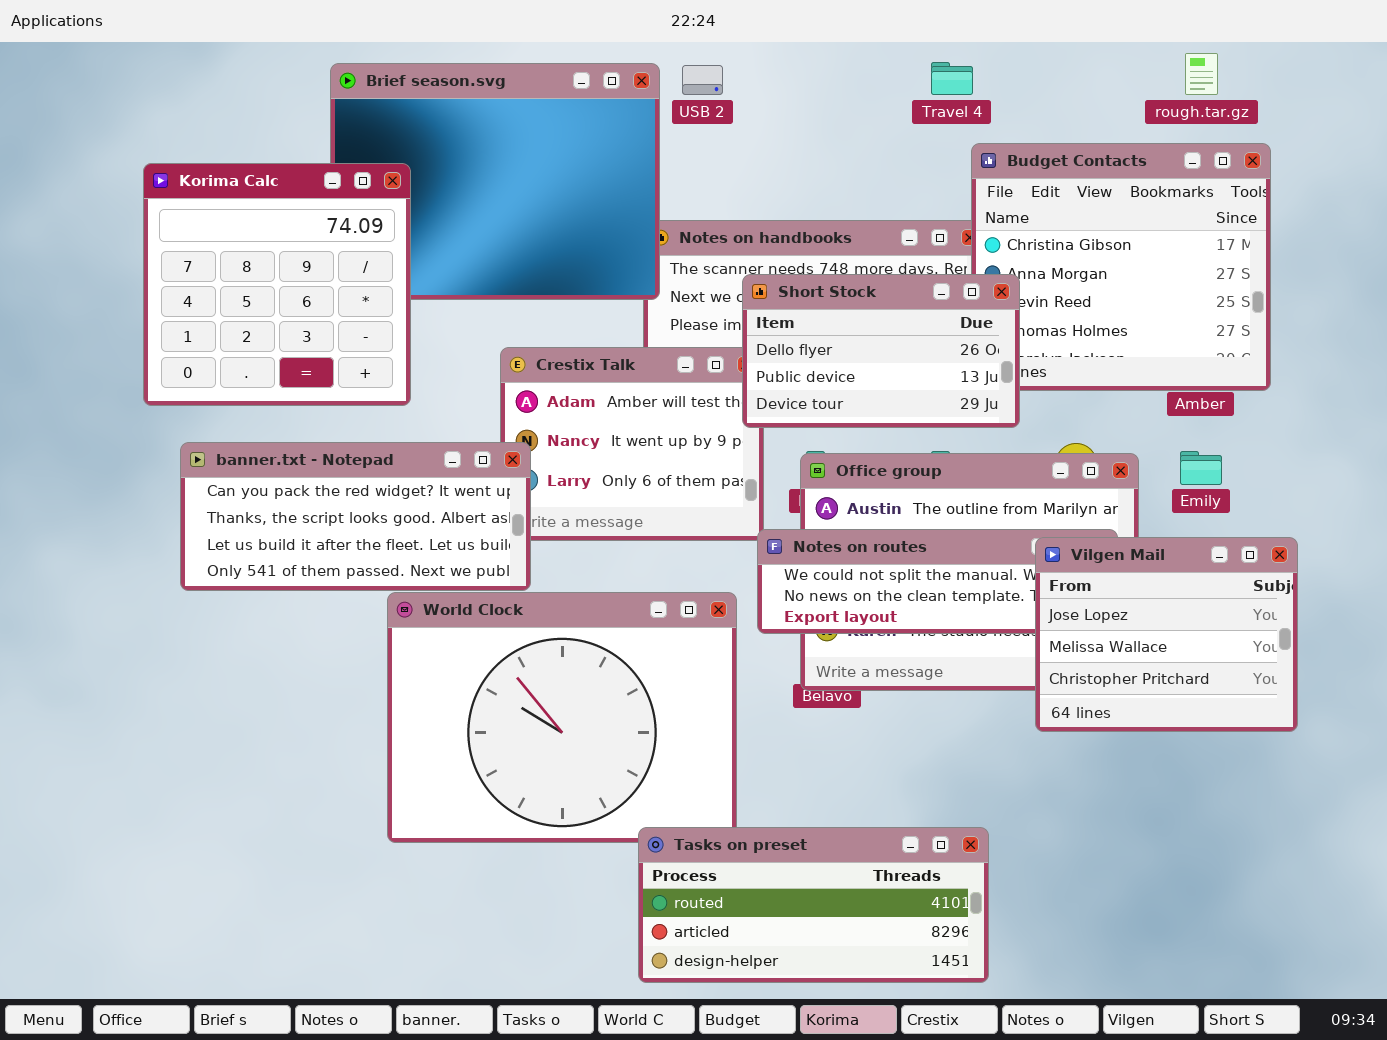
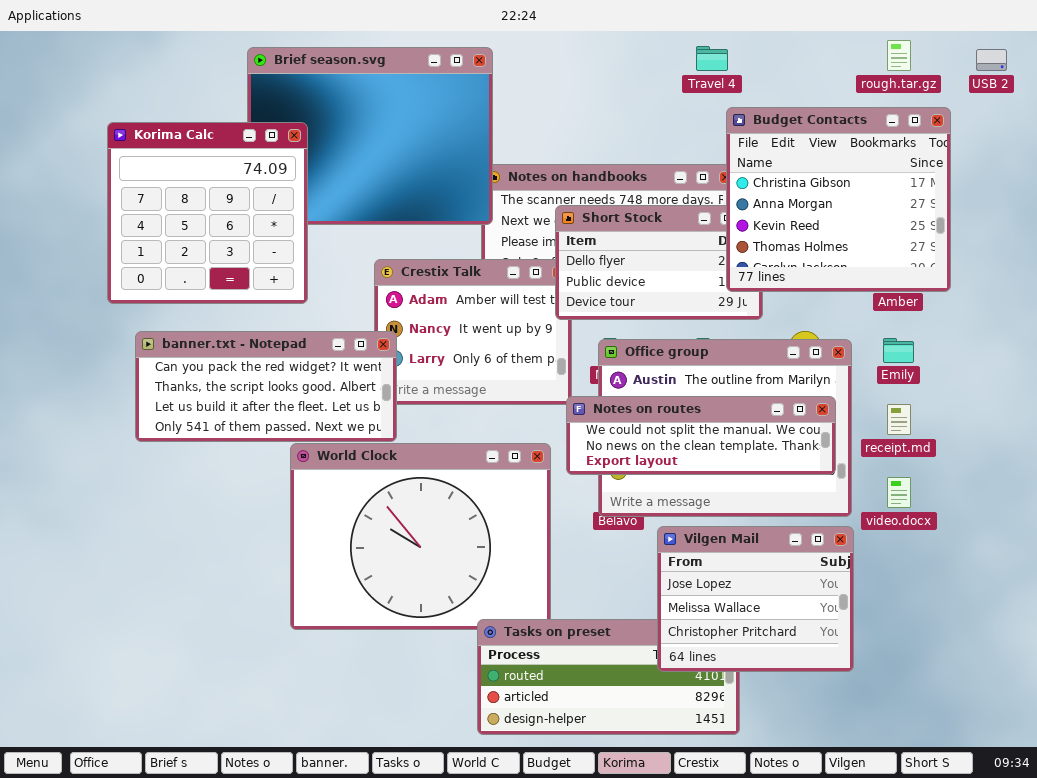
USB 2: [682,65,723,95] -> [976,49,1007,71], moved
Budget Contacts: [971,143,1271,391] -> [726,107,951,292], raised
Vilgen Mail: [1035,537,1298,732] -> [657,526,854,672], moved

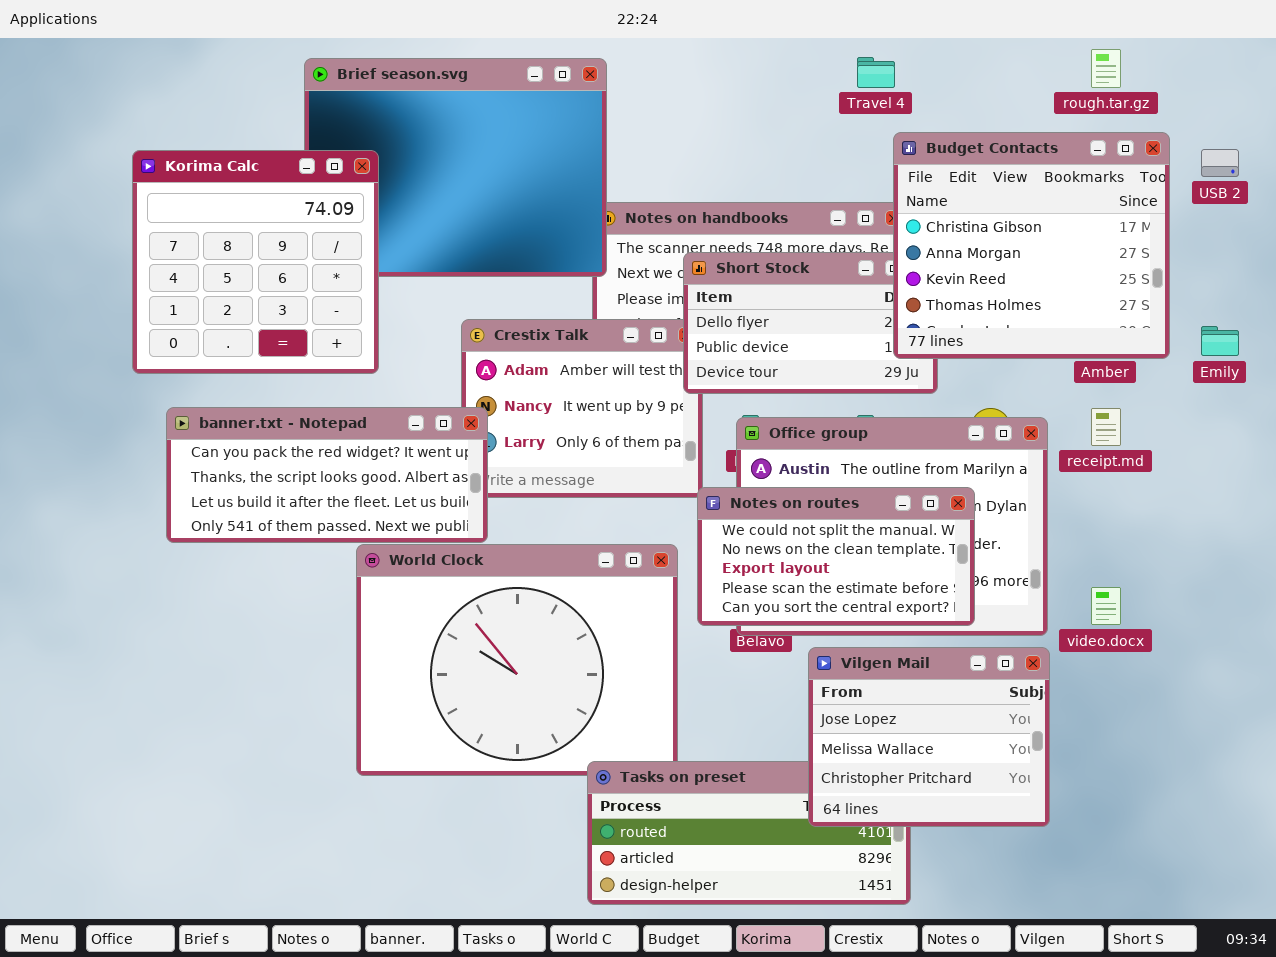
USB 2: [976,49,1007,71] -> [1201,149,1239,177], moved
Emily: [883,338,914,363] -> [1201,326,1239,356], moved
Notes on routes: [566,396,836,475] -> [697,487,975,626], resized
receipt.md: [887,404,911,435] -> [1091,408,1121,446], moved

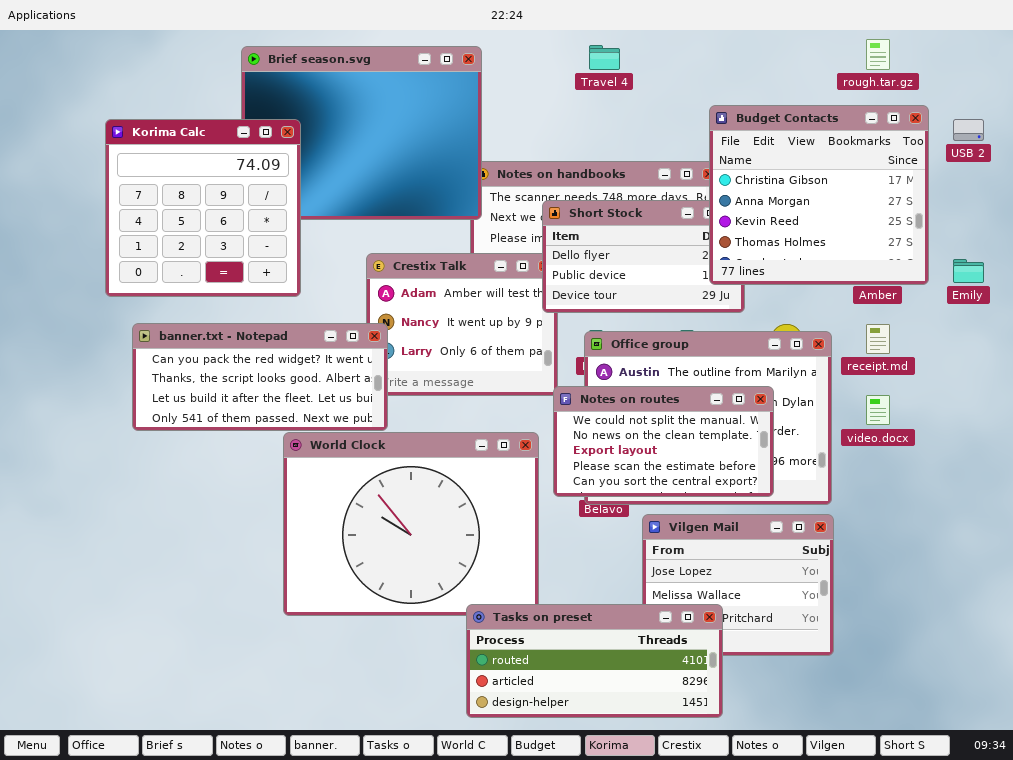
Travel 4: [857,57,895,88] -> [589,45,620,70], moved
video.docx: [1091,587,1121,625] -> [866,395,890,425], moved
Tasks on preset: [587,761,911,905] -> [466,604,723,718], raised

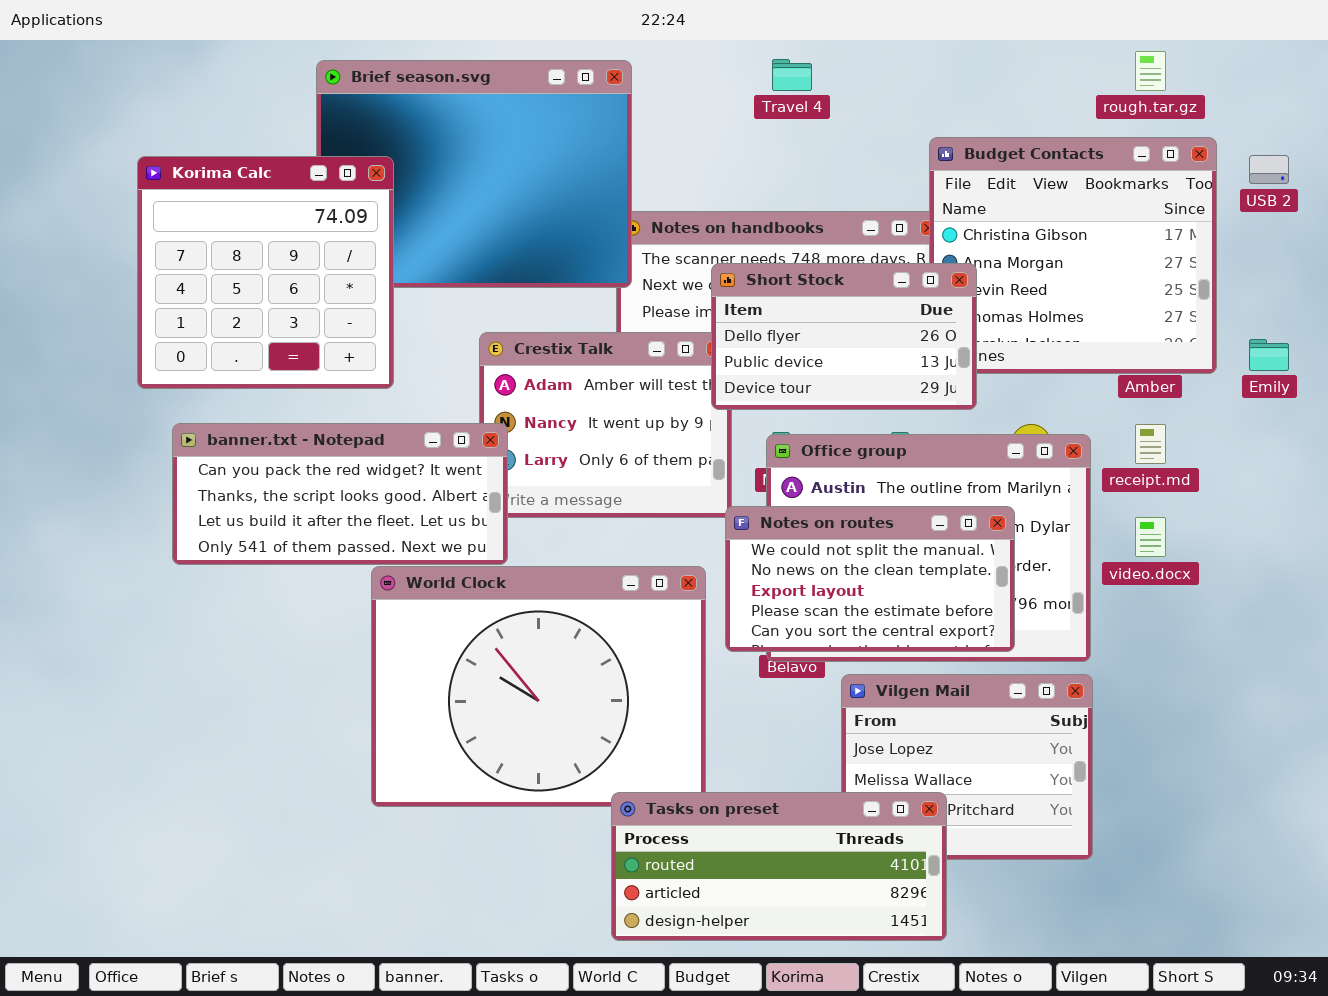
Short Stock: [542,200,745,313] -> [711,263,977,410], raised

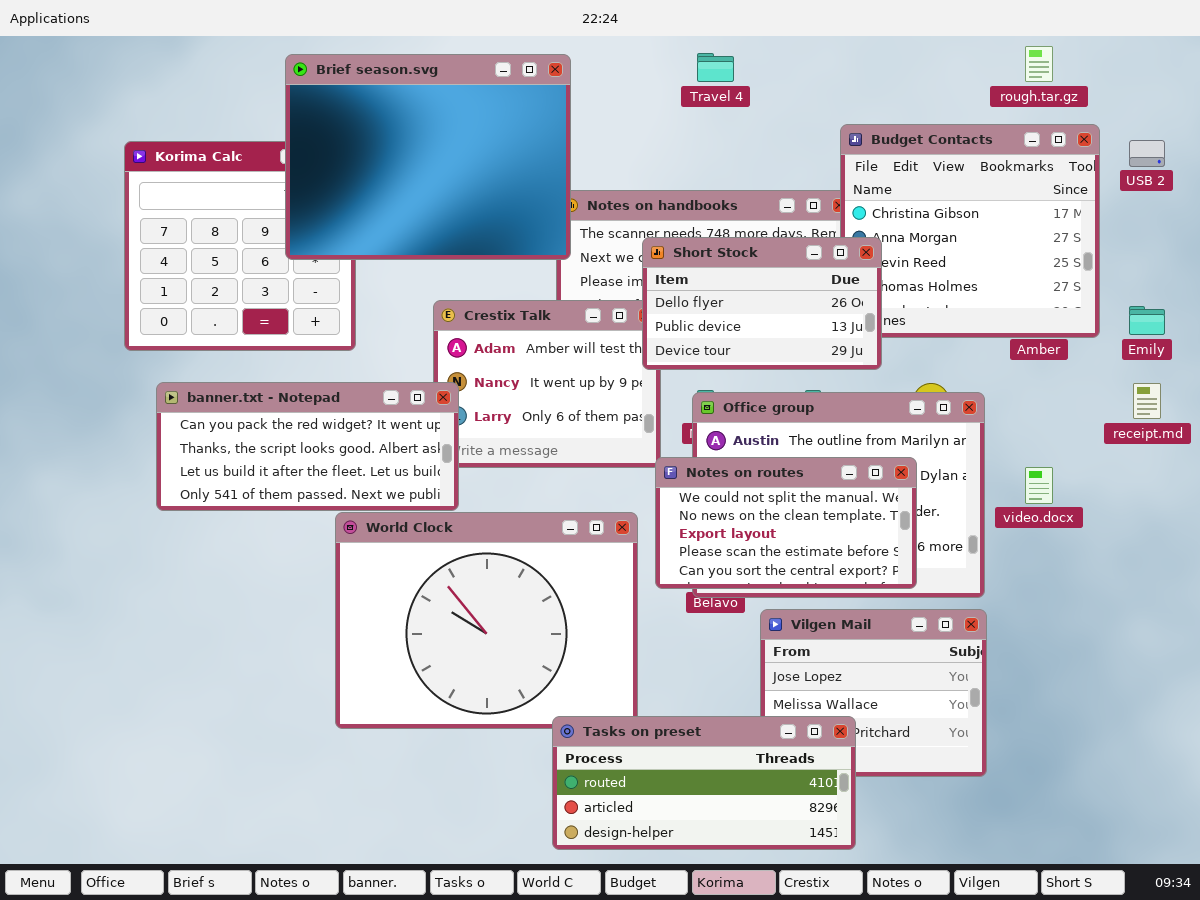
Brief season.svg: [316,60,632,288] -> [285,54,571,260], raised
receipt.md: [1135,424,1166,464] -> [1133,383,1161,419], moved

